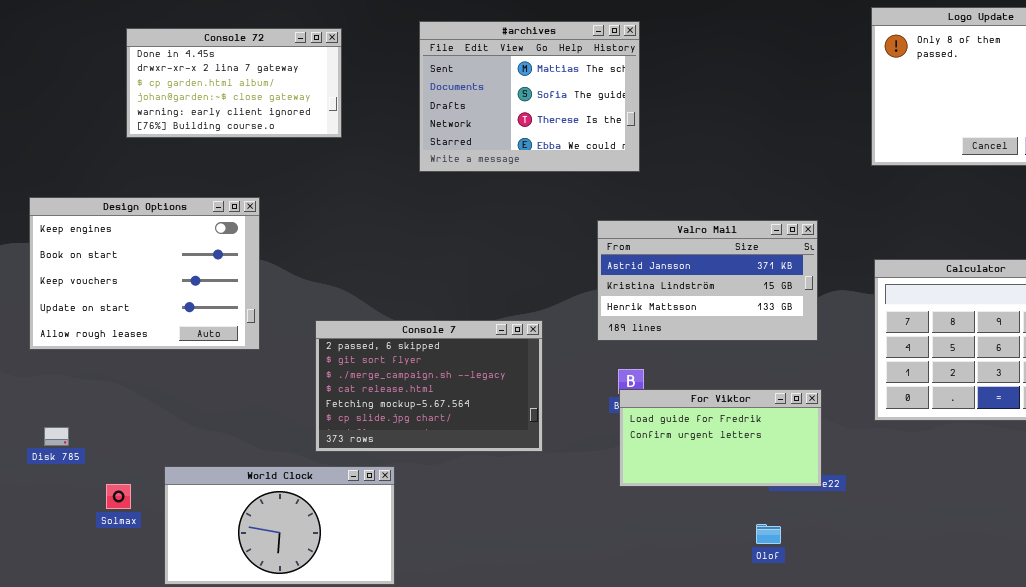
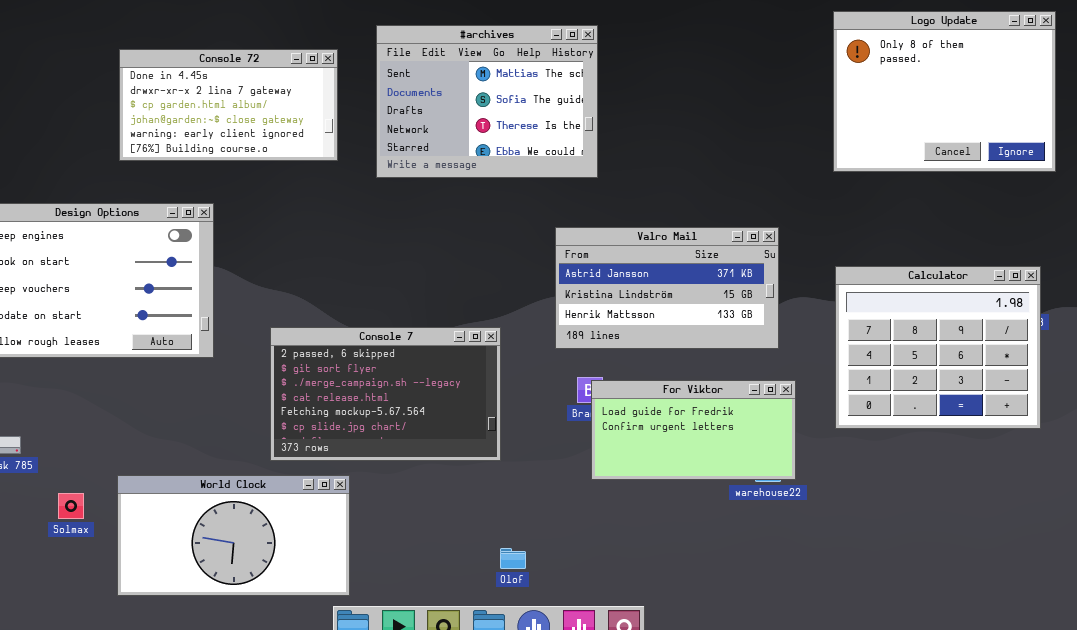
Console 72: [126,28,342,138] -> [119,49,338,161], moved
For Viktor: [619,389,822,487] -> [591,380,796,480], moved
Olof: [756,524,781,544] -> [500,548,526,569], moved

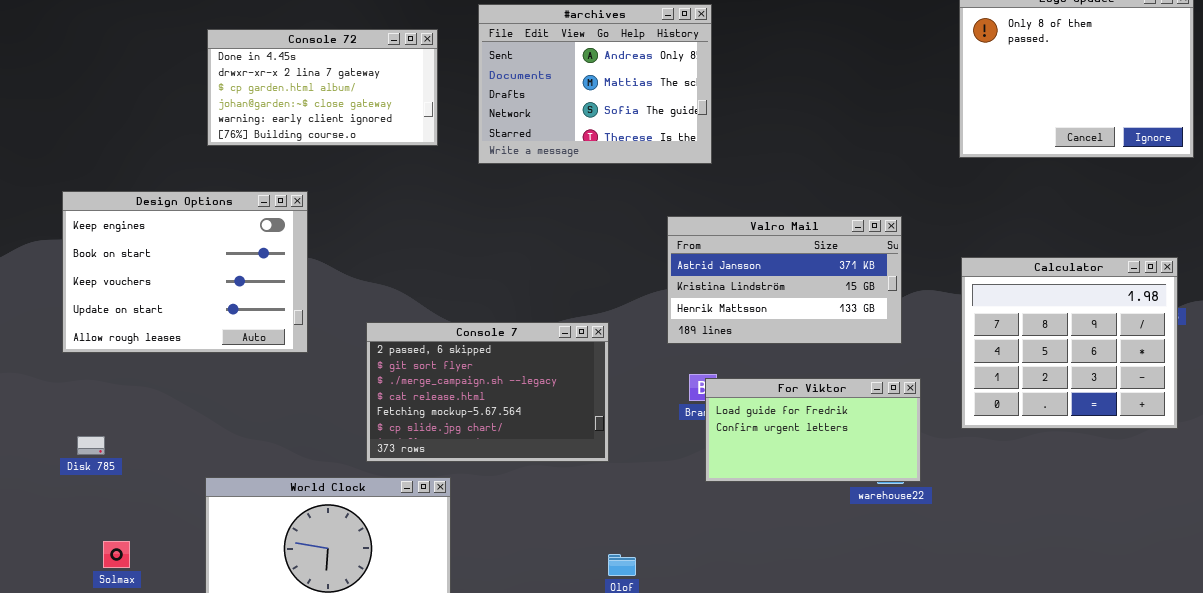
#archives: [376,25,598,178] -> [478,4,712,164], scrolled up 1 row
Solmax: [58,493,84,519] -> [103,541,130,568], moved

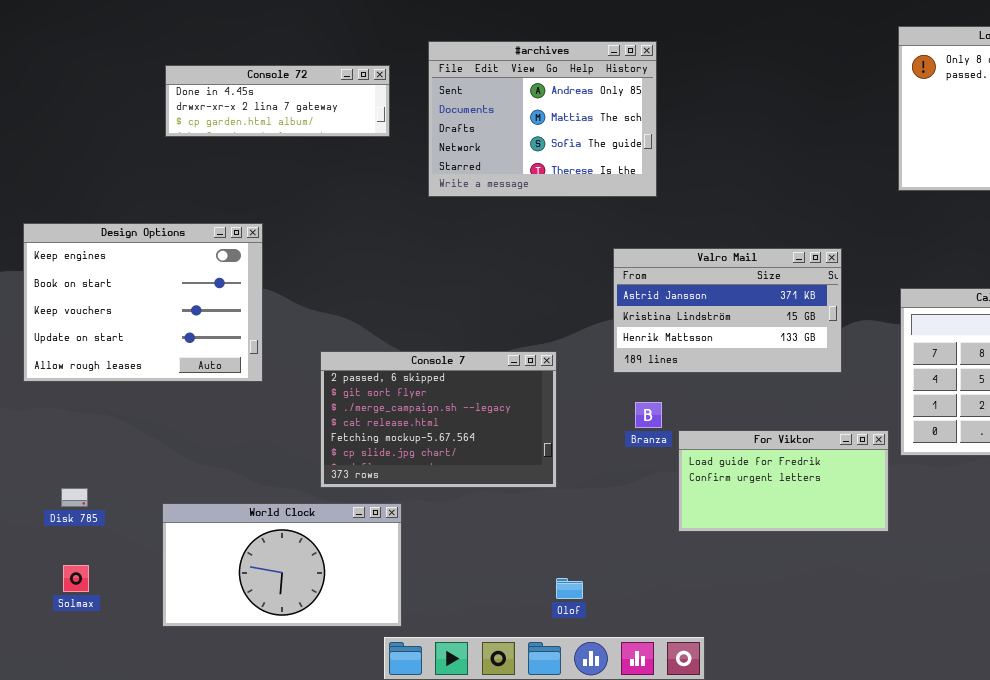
Console 72: [207,29,438,146] -> [165,65,390,137], resized
For Viktor: [705,378,921,482] -> [678,430,889,532], moved
Disk 785: [77,436,105,455] -> [61,488,88,507], moved

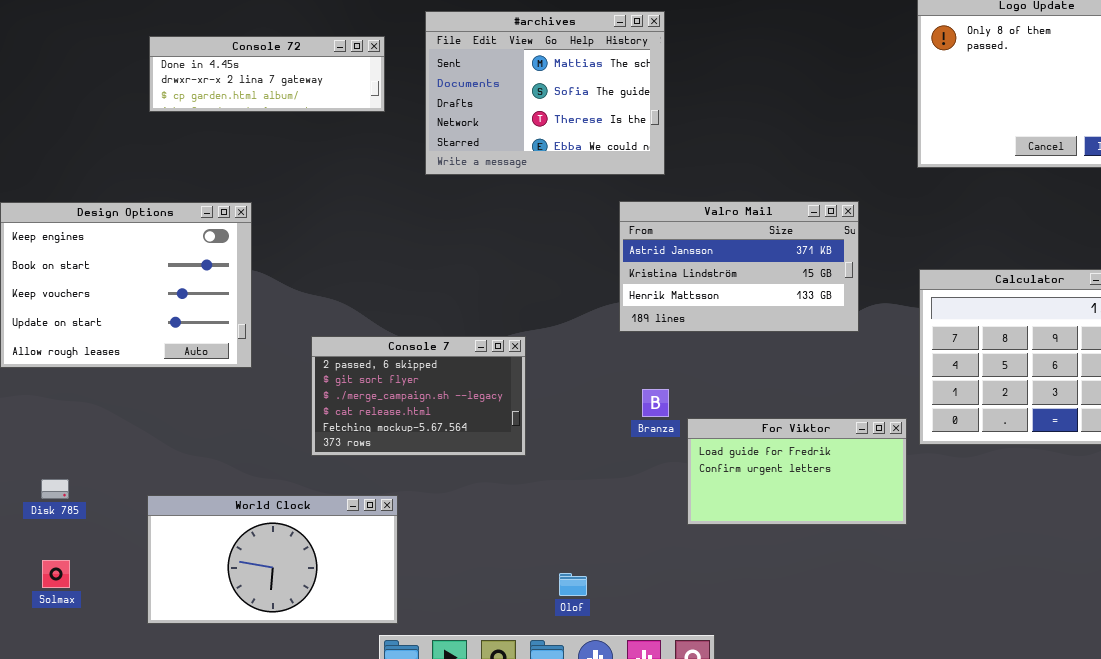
#archives: [428,41,657,197] -> [425,11,665,175], scrolled down 1 row
Valro Mail: [613,248,842,373] -> [619,201,859,332], moved
Console 7: [320,351,557,488] -> [311,336,526,456], resized

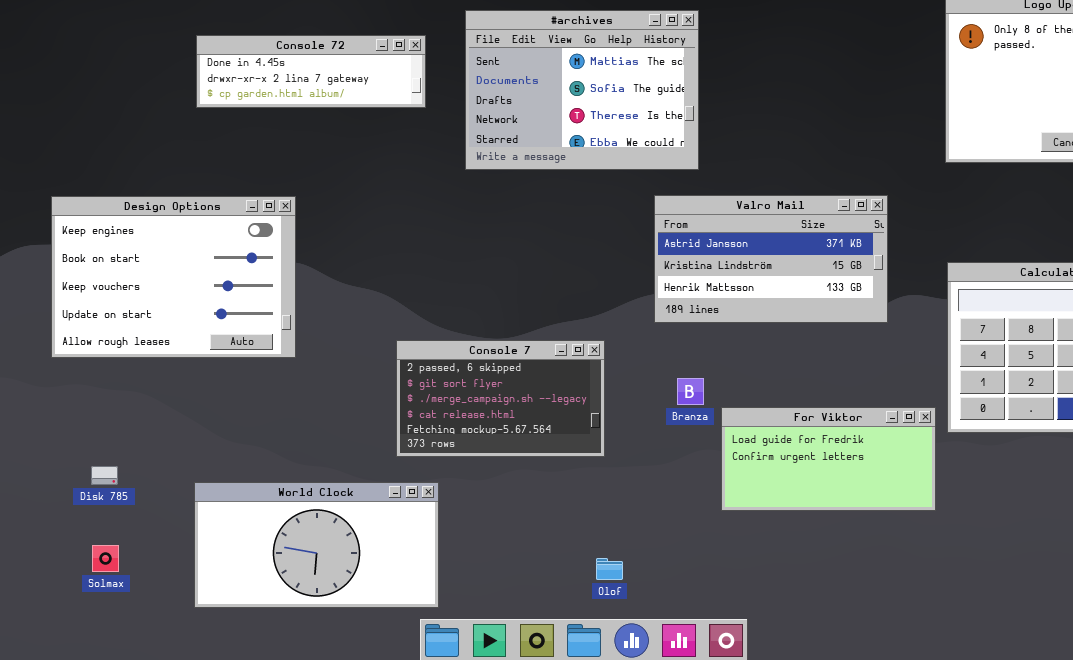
Console 7: [311,336,526,456] -> [396,340,605,457], moved

